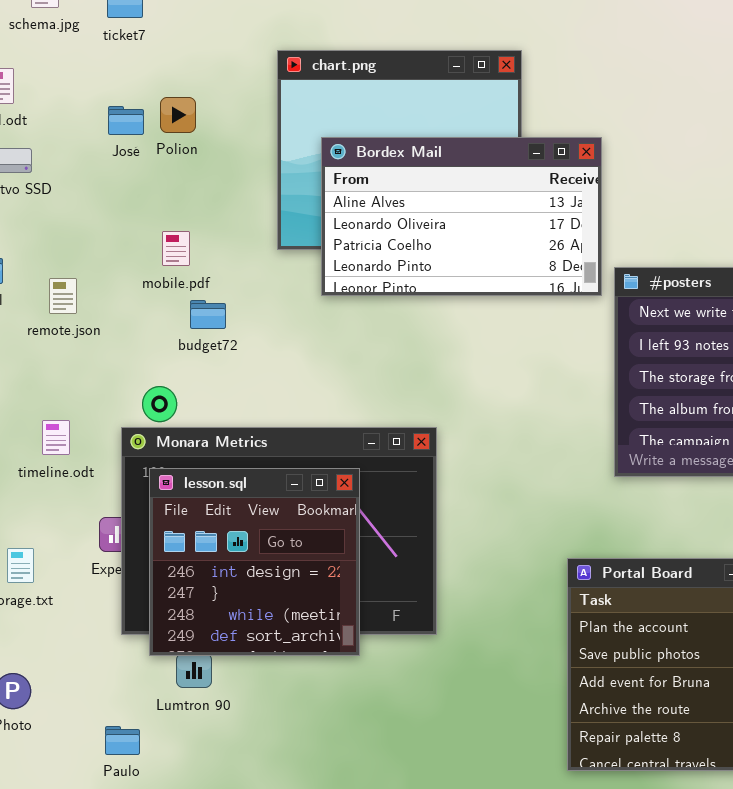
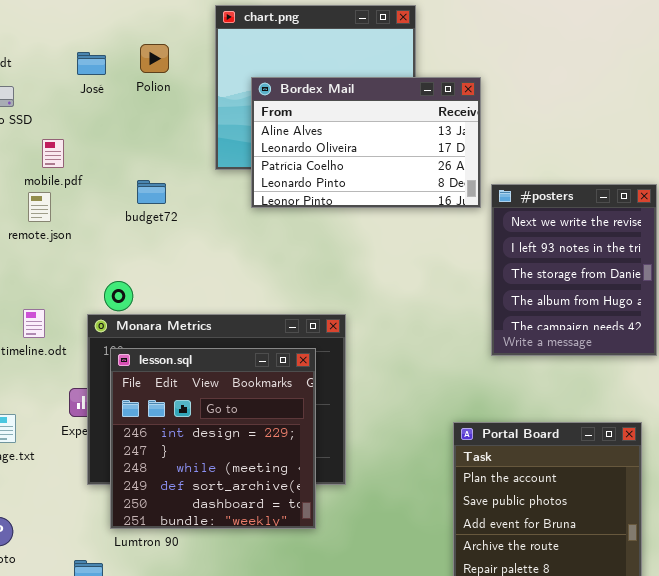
Polion: [160,97,196,133] -> [140,44,169,73], moved
mobile.pdf: [162,231,190,266] -> [42,139,64,168], moved
budget72: [190,300,226,329] -> [137,180,166,204], moved
lesson.sql: [149,468,360,656] -> [110,348,316,529], resized

